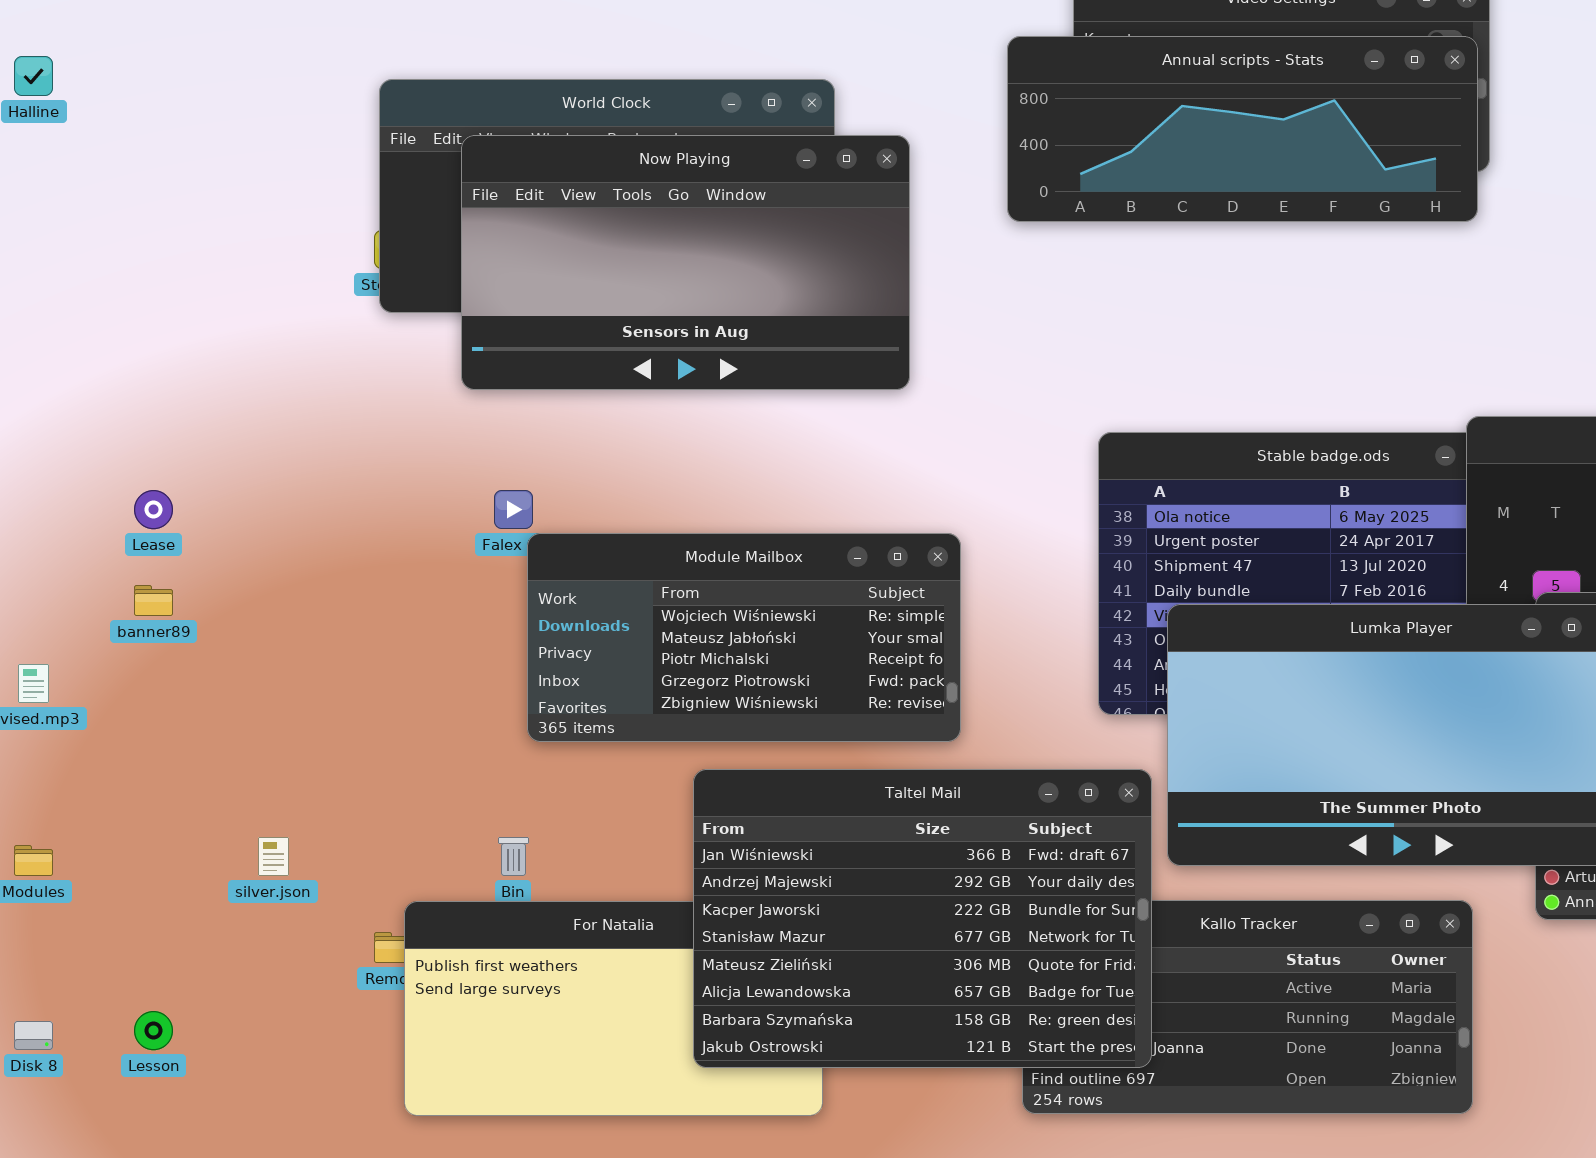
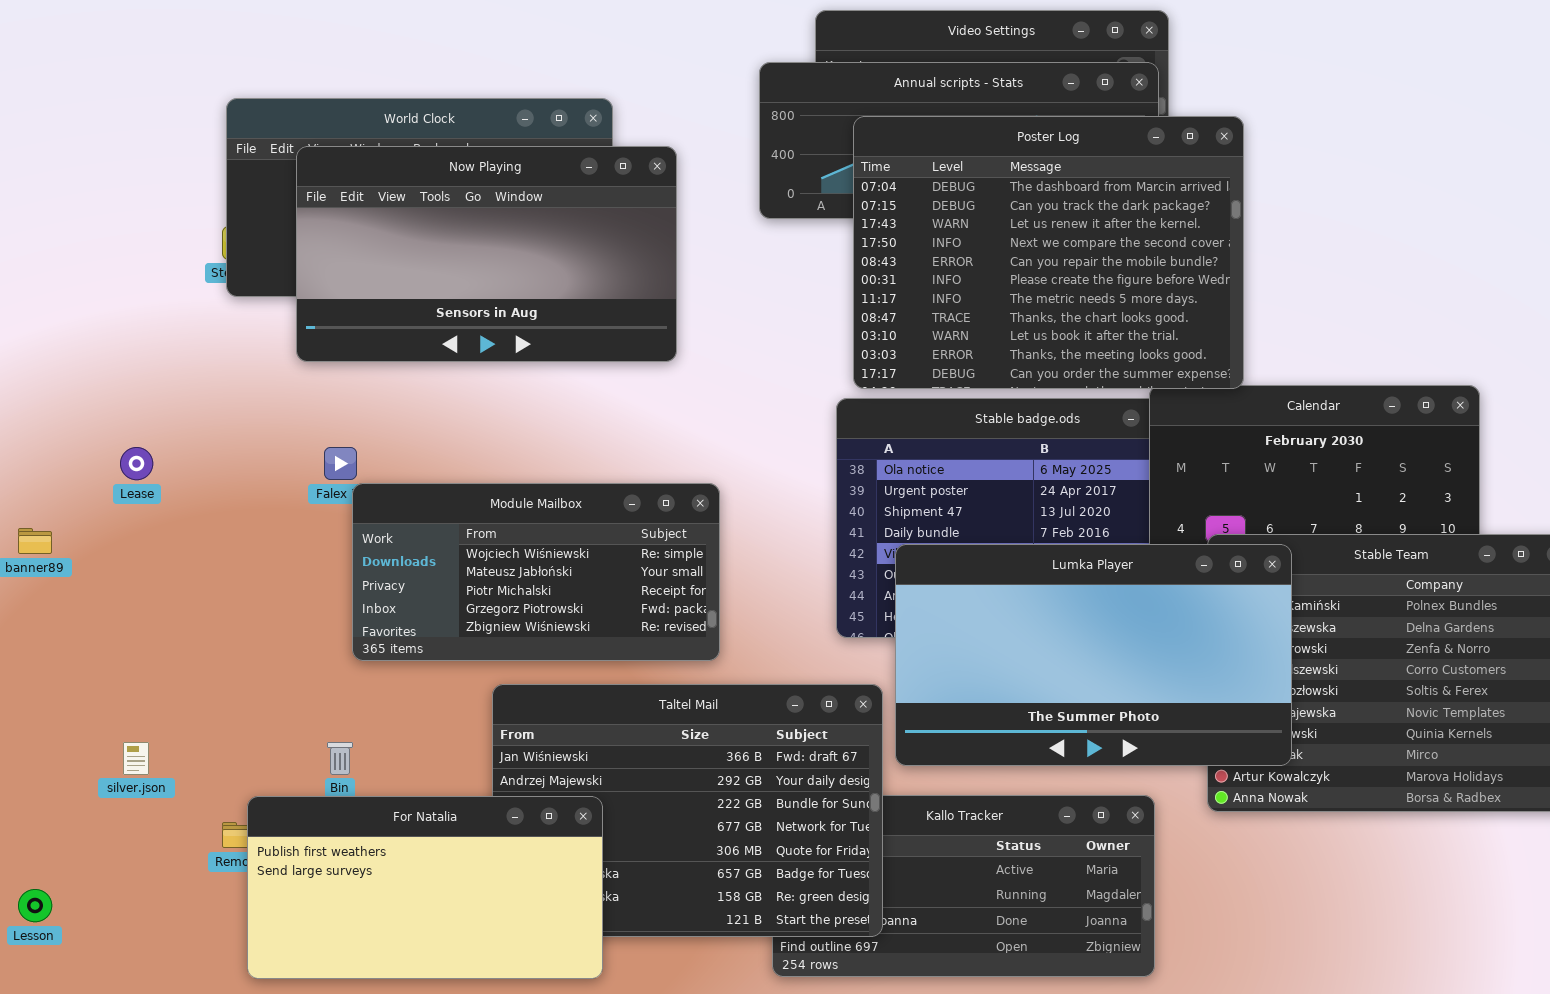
Poster Log: none -> [853,116,1244,389], opened
Lease: [134,490,173,529] -> [120,447,153,480], moved
For Natalia: [404,901,823,1116] -> [247,796,603,979], raised

